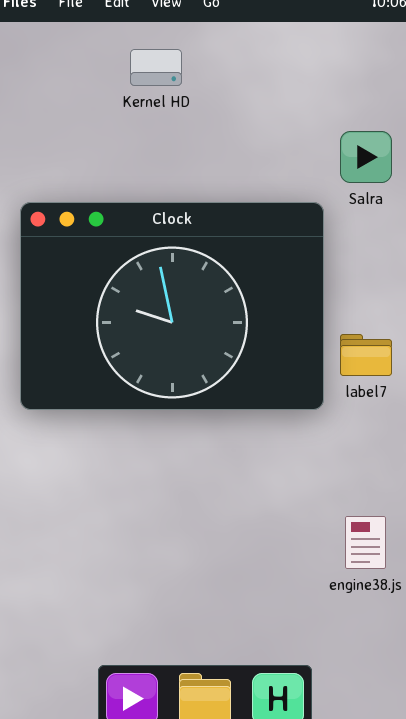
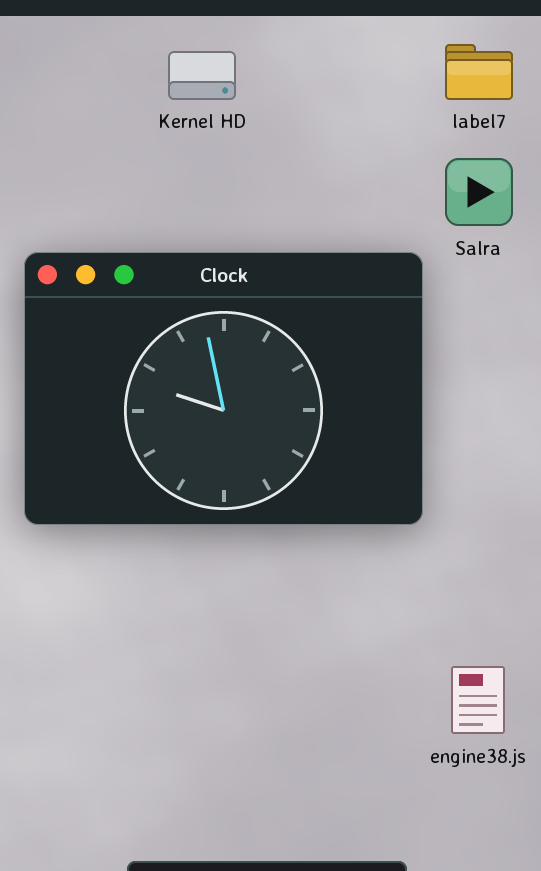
label7: [340,334,392,376] -> [445,44,513,100], moved

